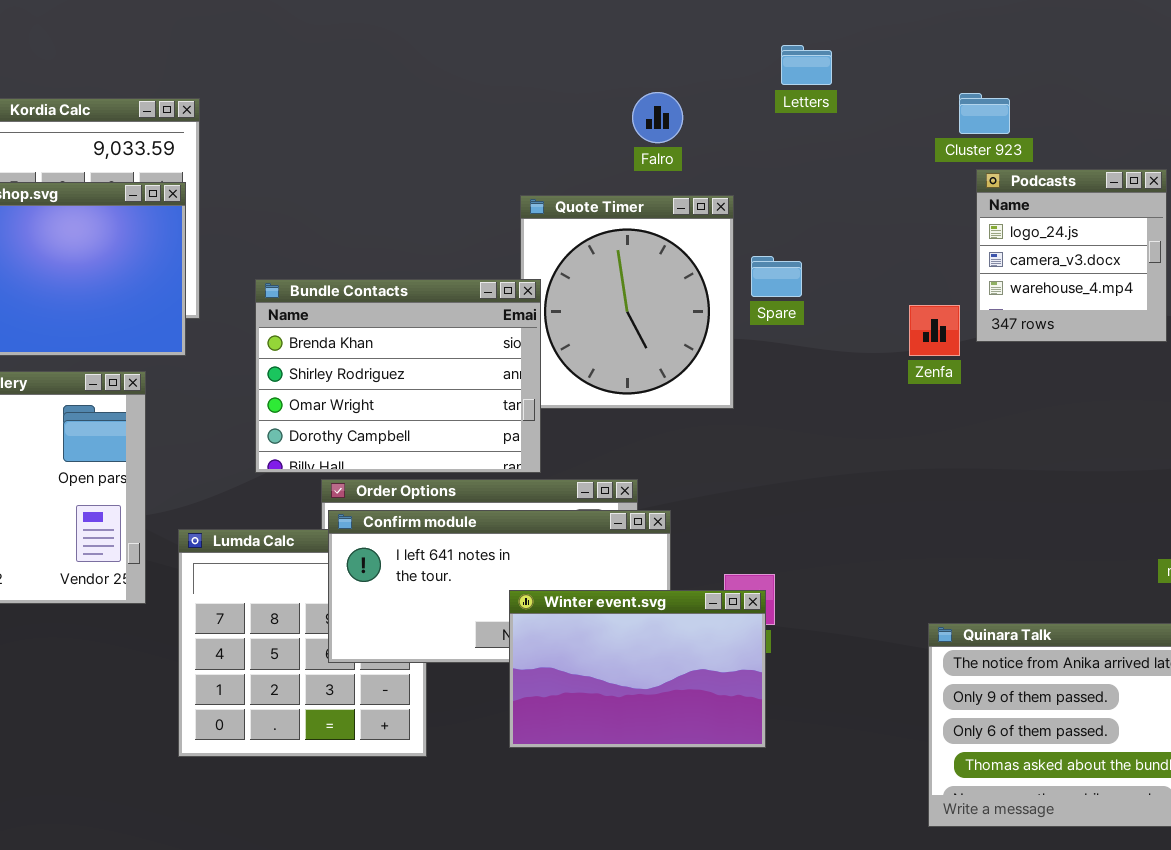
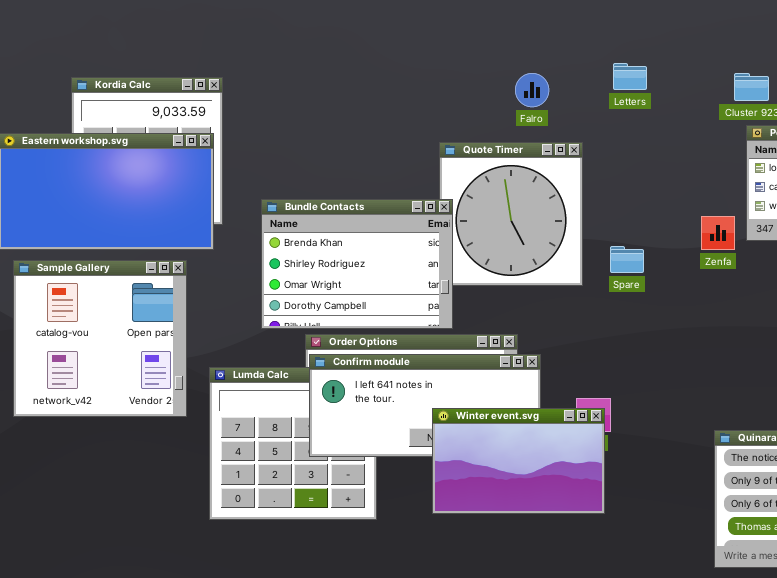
Letters: [781,45,832,85] -> [613,63,647,90], moved
Spare: [751,256,802,297] -> [610,246,644,273], moved

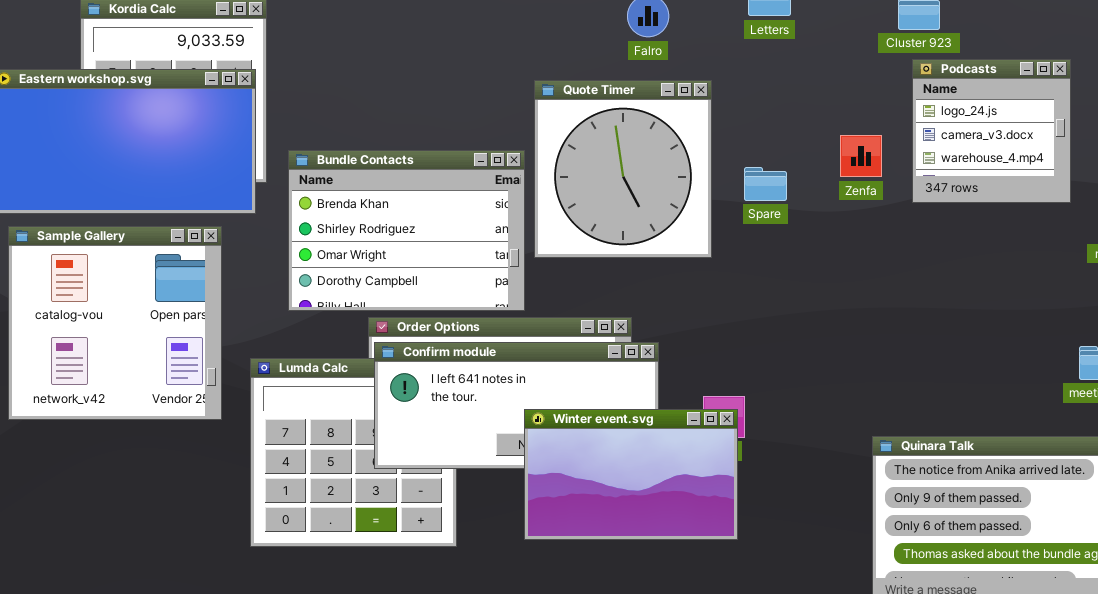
Bundle Contacts: [261,199,453,329] -> [288,150,525,311], moved
Zenfa: [701,216,735,250] -> [840,135,882,177], moved
Spare: [610,246,644,273] -> [744,167,787,201], moved

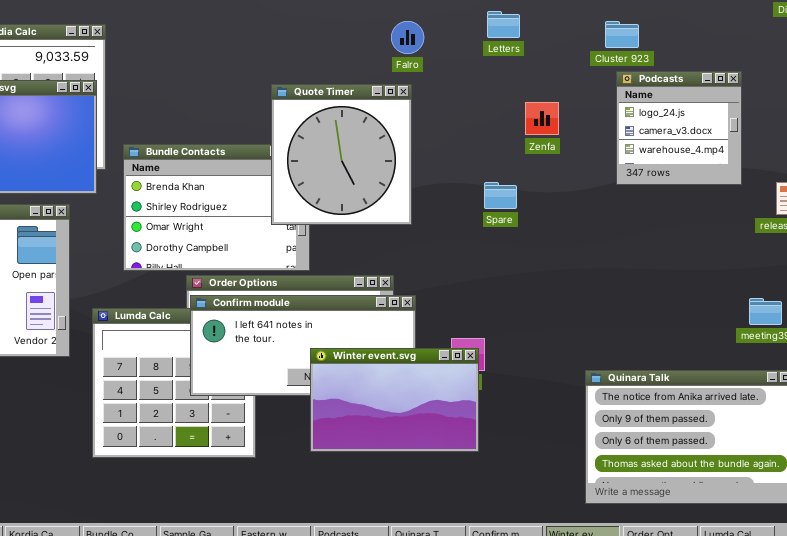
Quote Timer: [534,80,712,258] -> [271,84,412,225], moved
Zenfa: [840,135,882,177] -> [525,102,559,135], moved
Spare: [744,167,787,201] -> [484,182,517,209], moved

